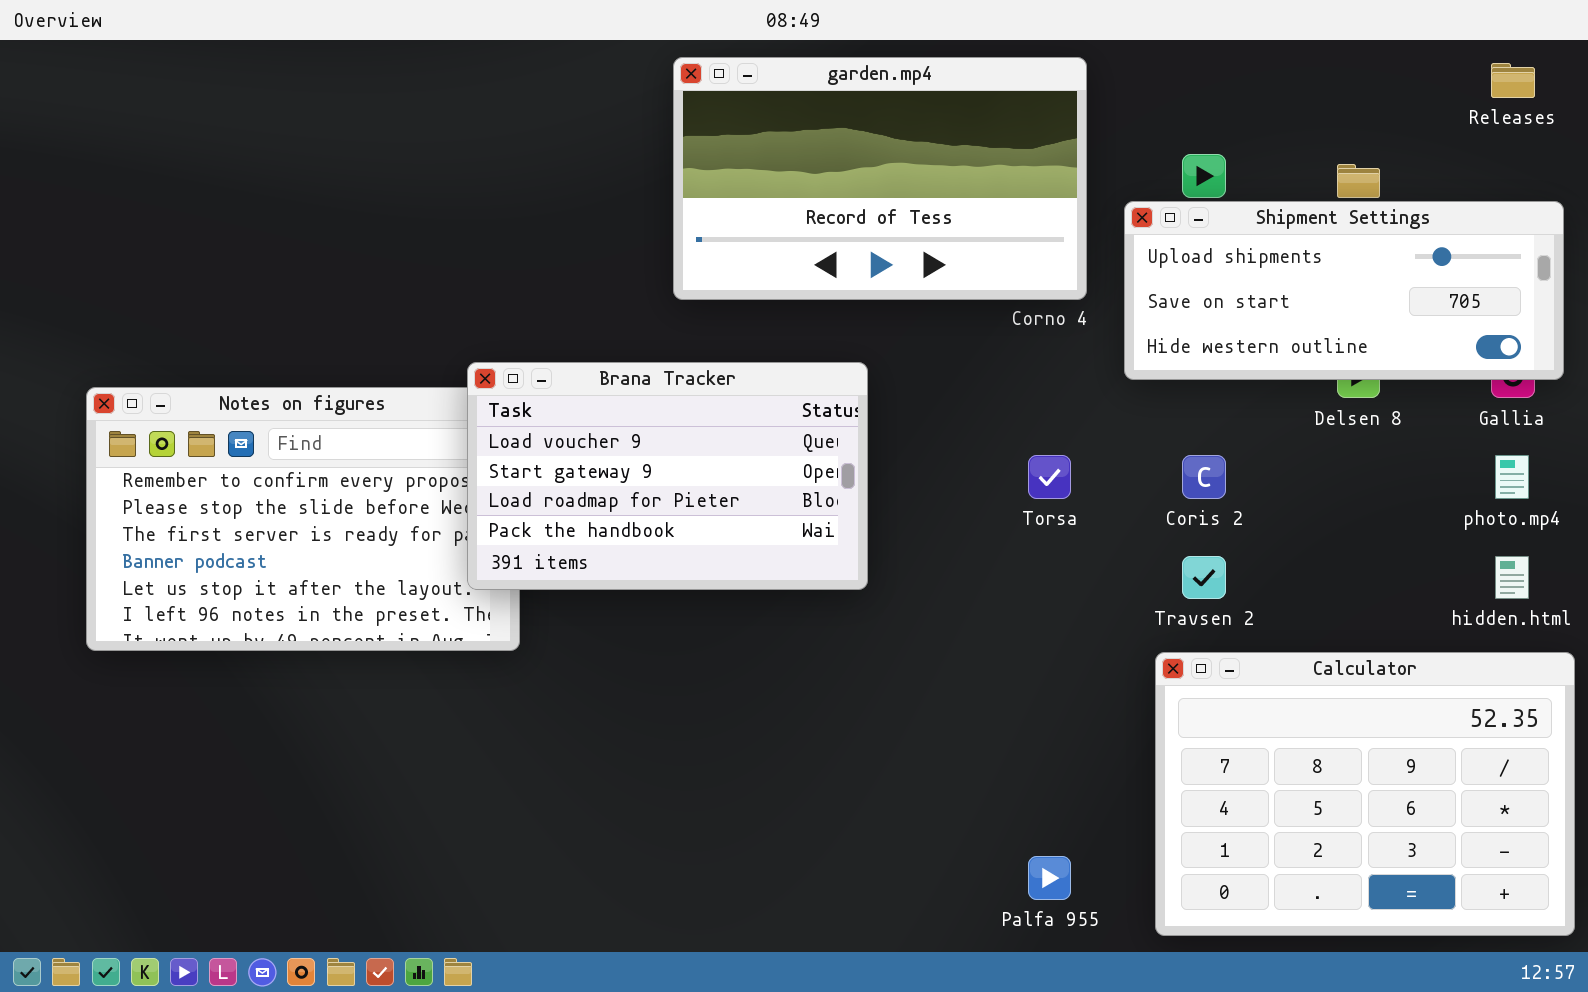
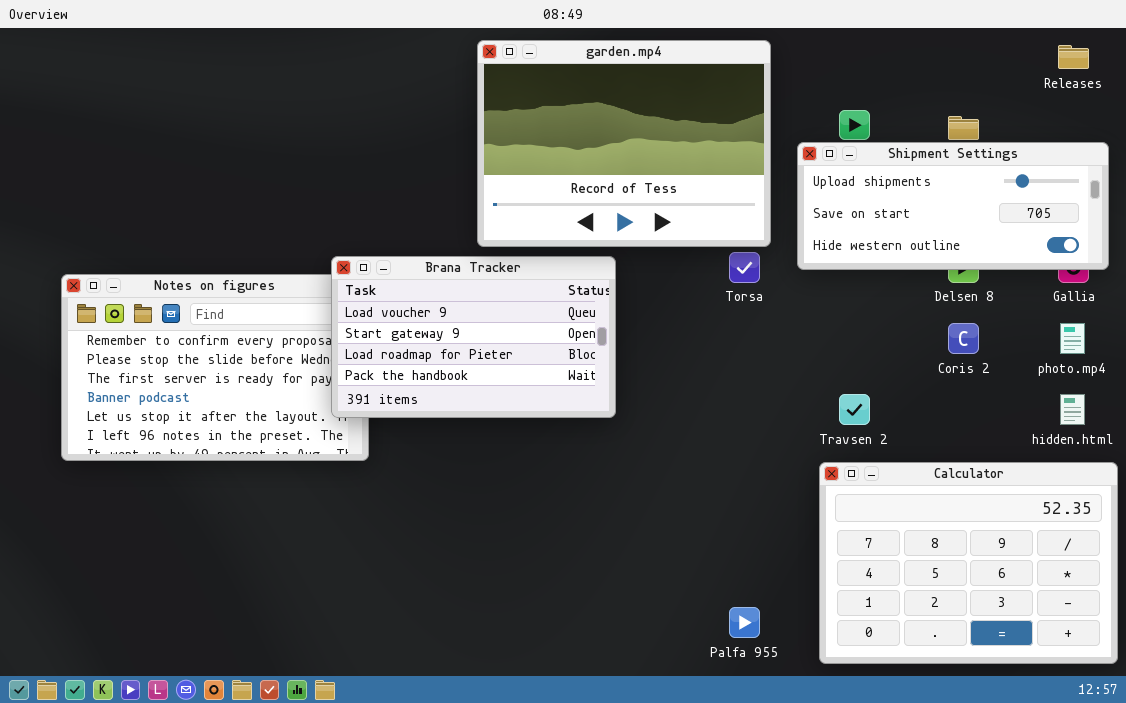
garden.mp4: [673,57,1087,300] -> [477,40,771,247], resized
Torsa: [1028,455,1071,499] -> [729,252,760,283], moved
Coris 2: [1182,455,1226,499] -> [948,323,979,354], moved

